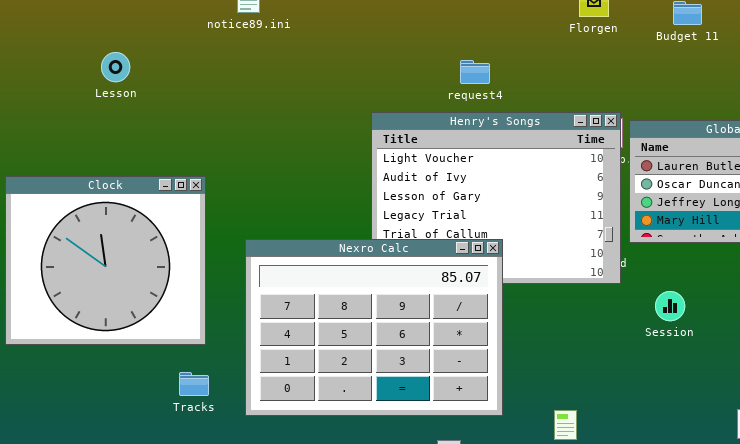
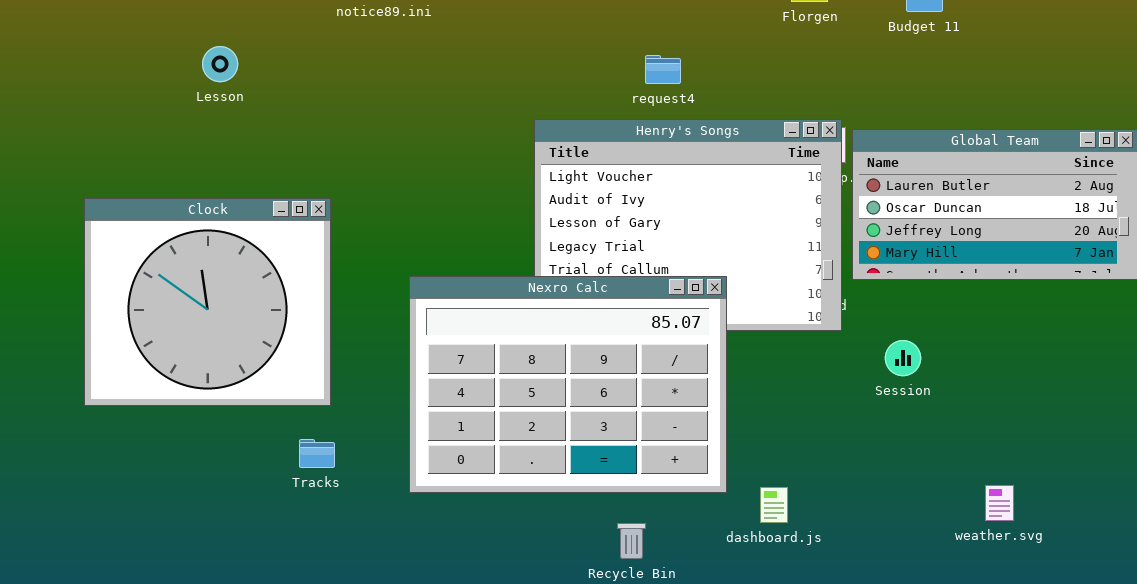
Nexro Calc: [245,239,503,416] -> [409,276,727,493], moved

